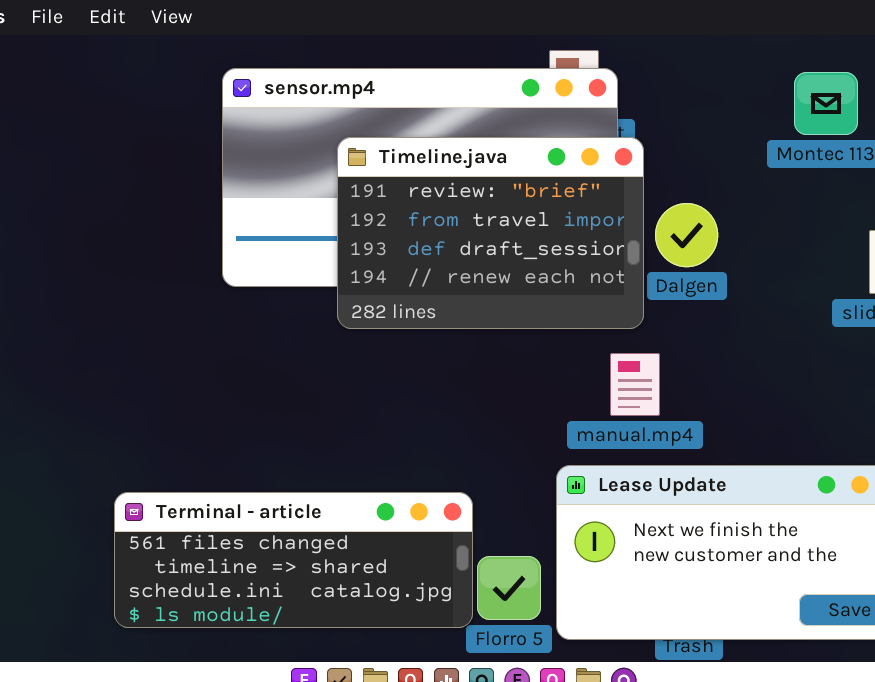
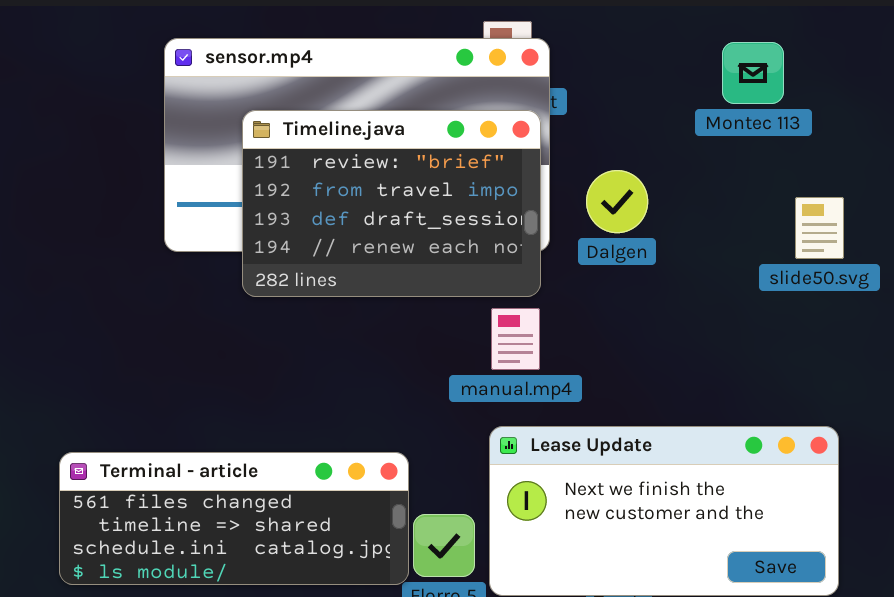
Timeline.java: [337,137,644,329] -> [242,110,541,297], moved
manual.mp4: [610,353,660,416] -> [491,308,540,370], moved

